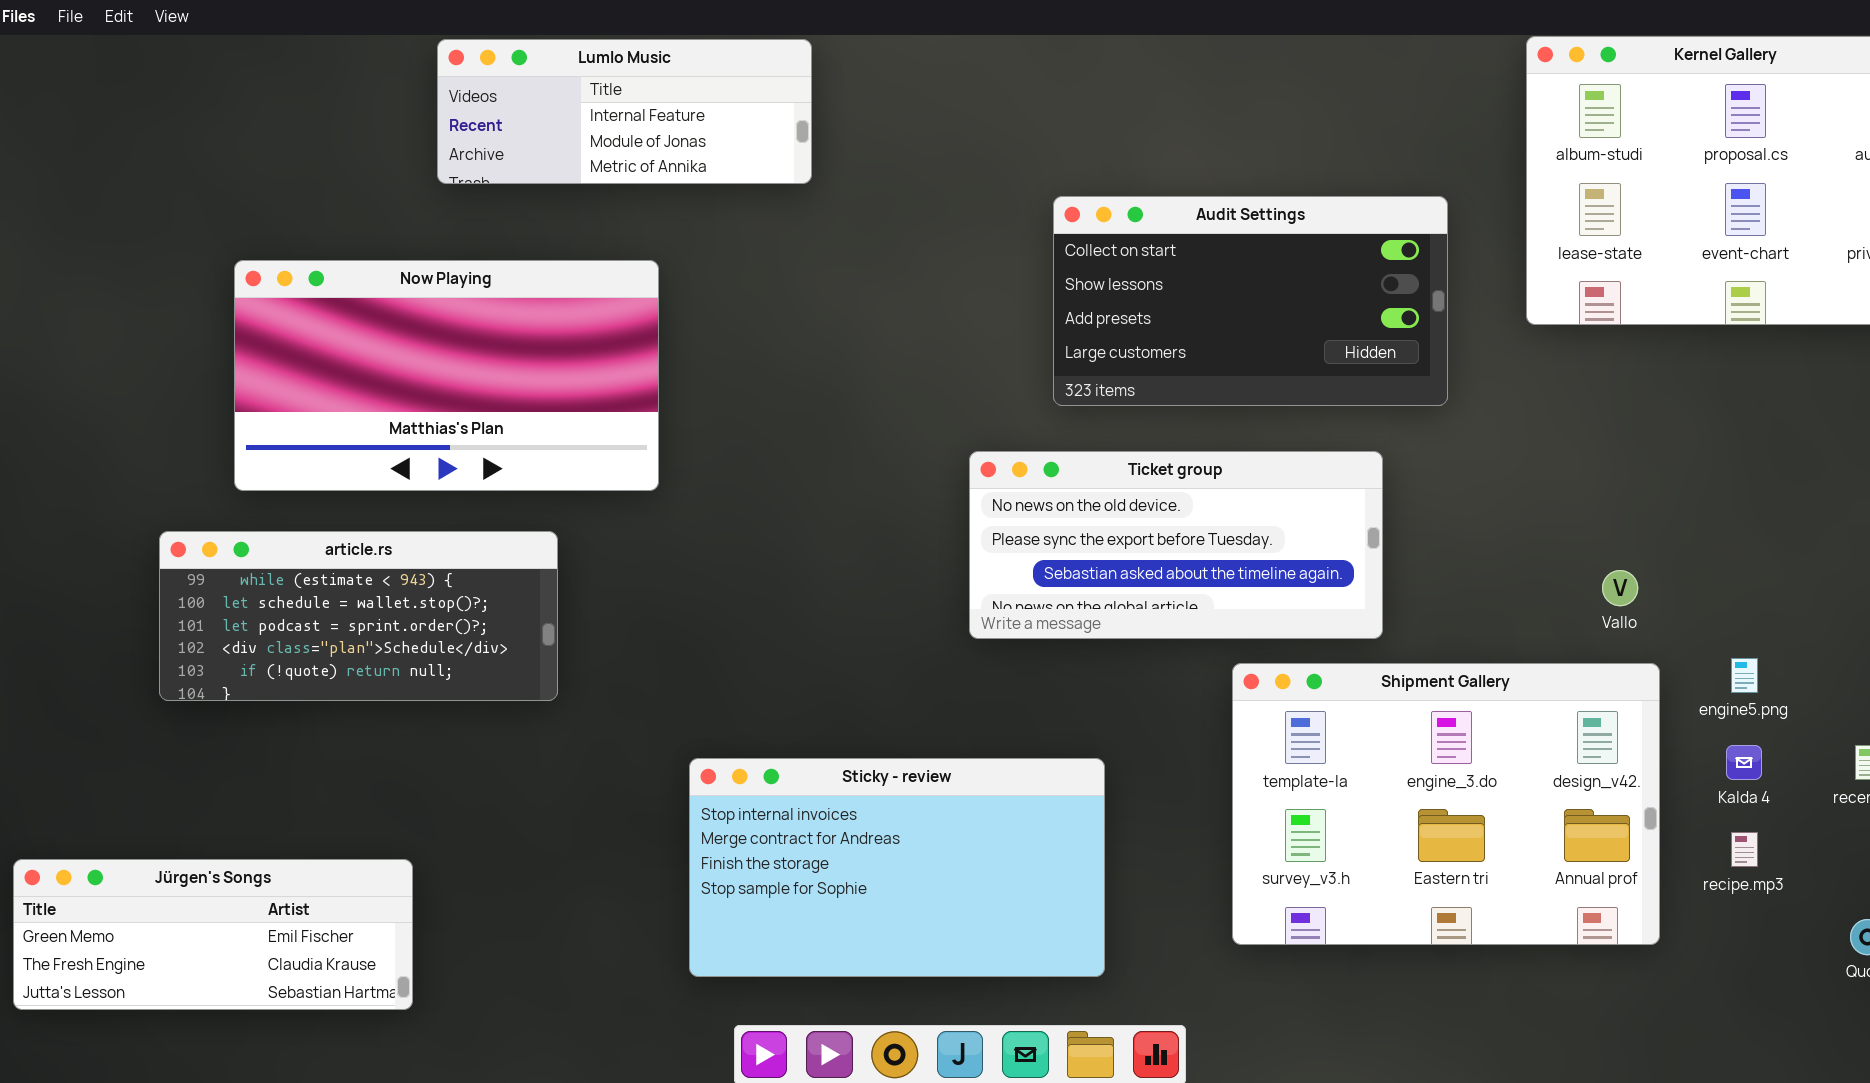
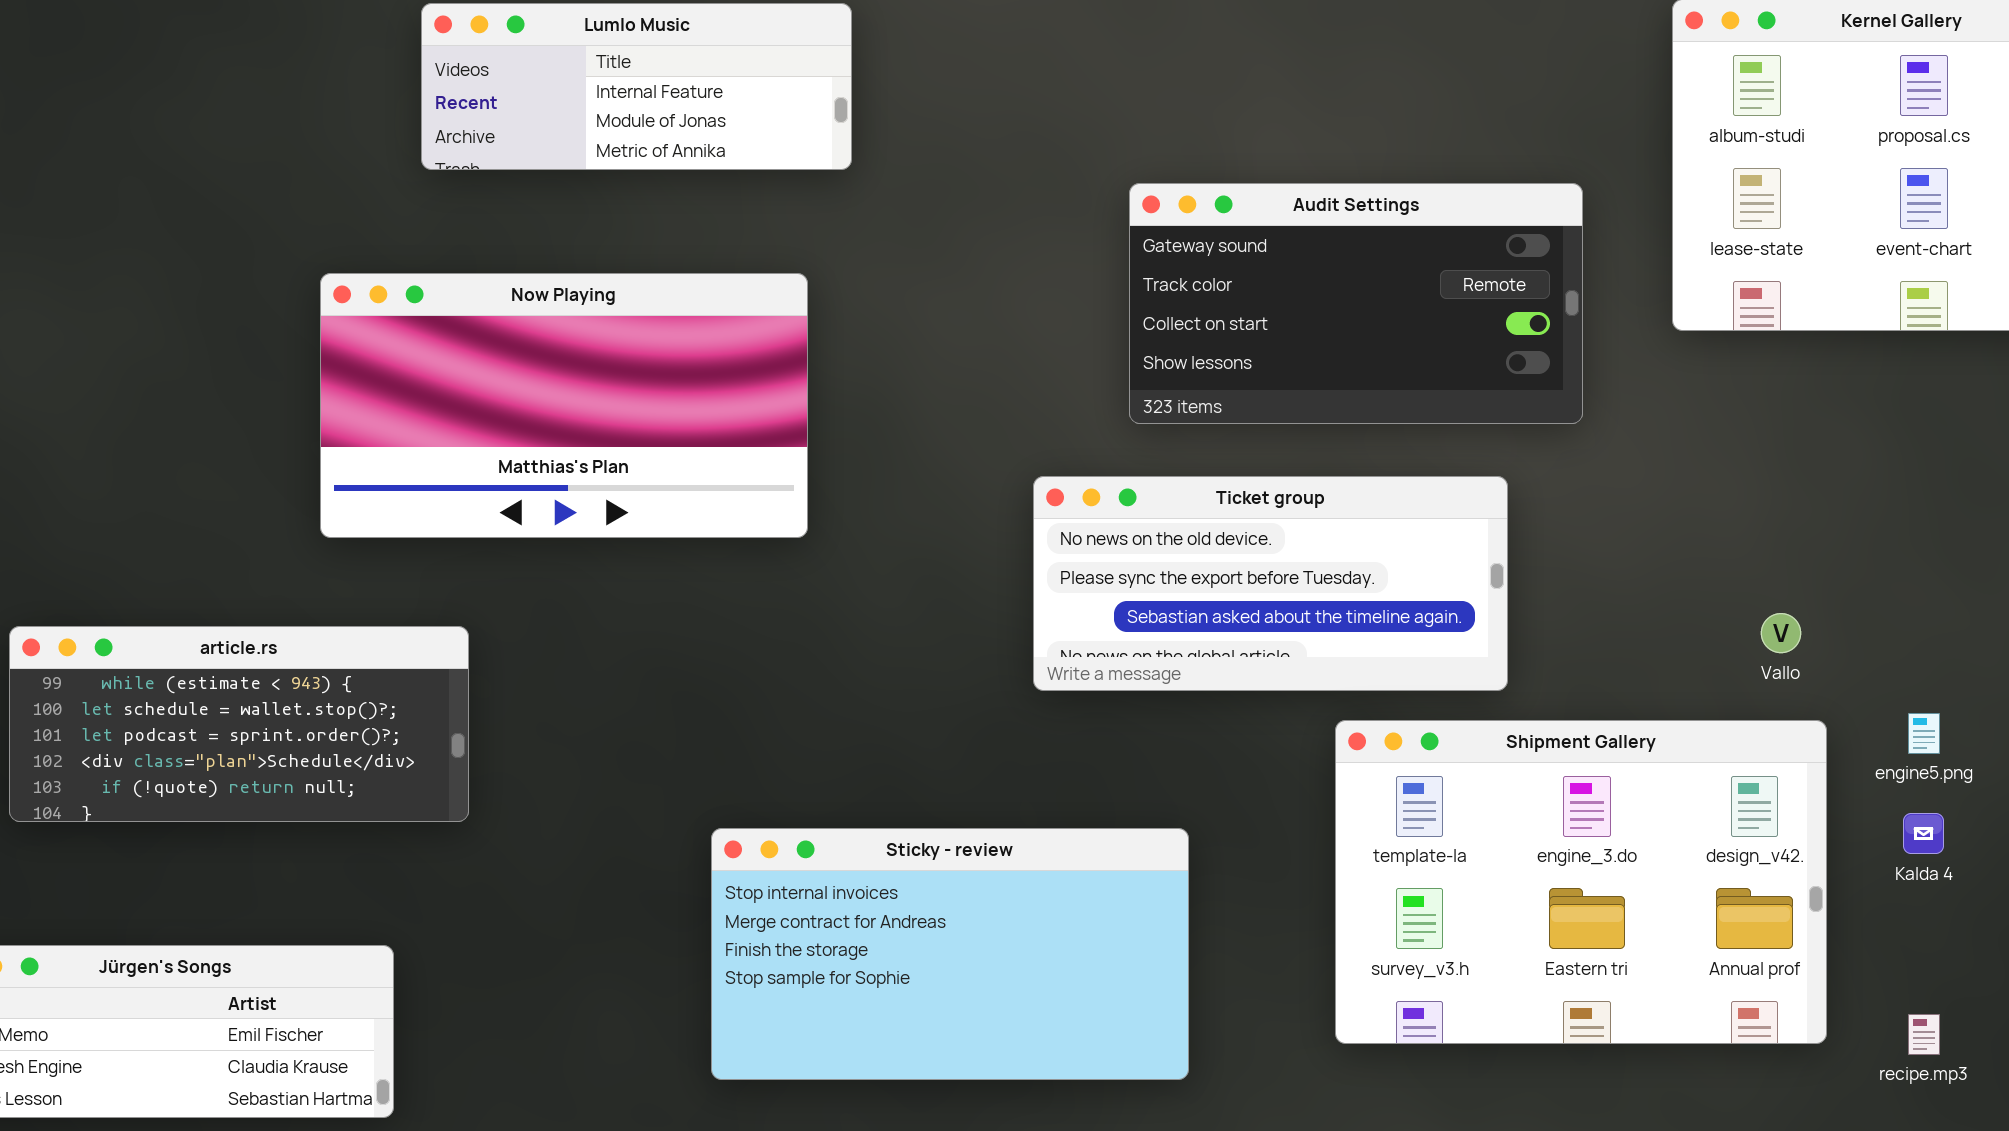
Audit Settings: [1053,196,1448,406] -> [1129,183,1583,424], scrolled up 2 rows
Now Playing: [234,260,659,491] -> [320,273,808,538], moved
article.rs: [159,531,558,701] -> [9,626,469,822], moved
recipe.mp3: [1731,832,1758,867] -> [1908,1014,1940,1055], moved

